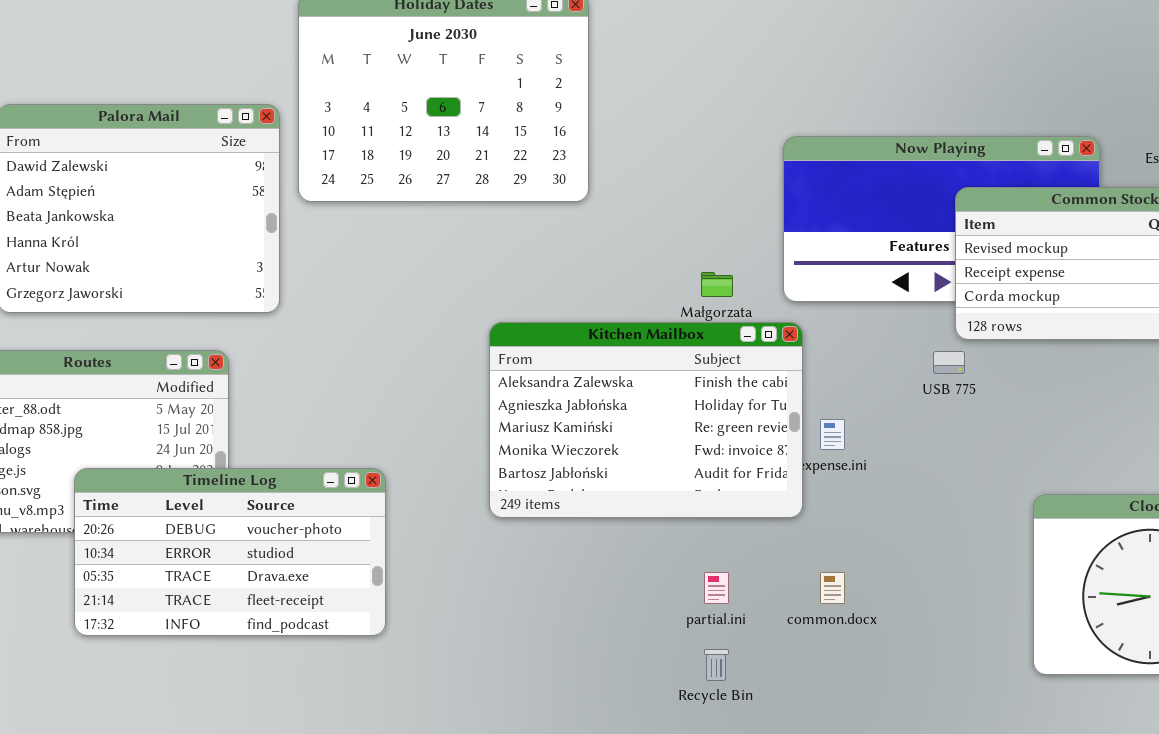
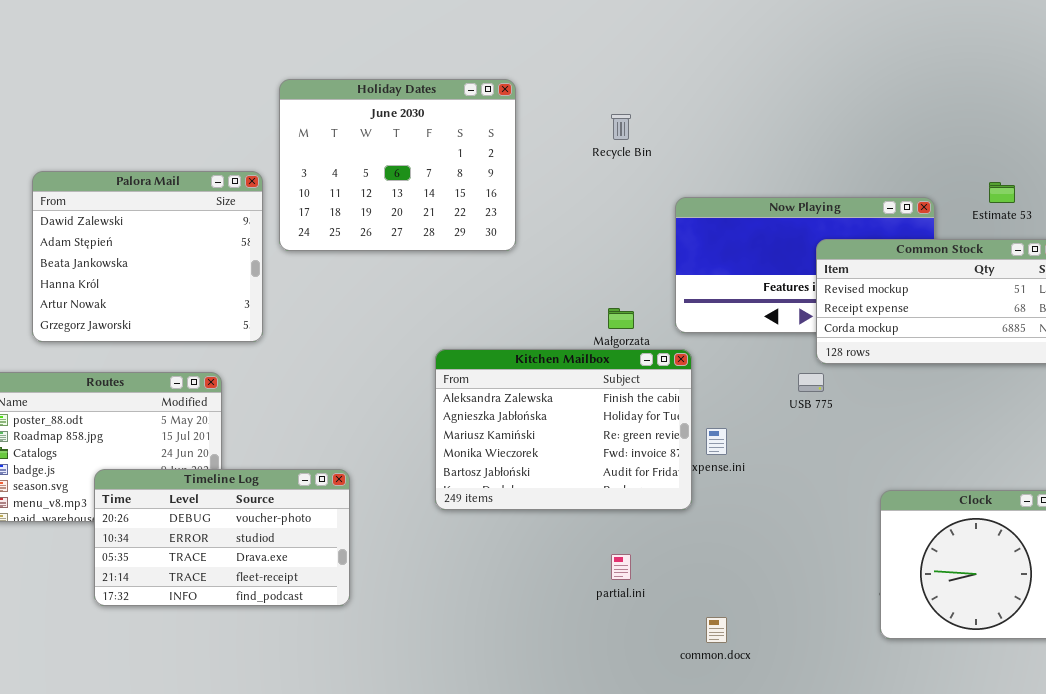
common.docx: [820,572,845,604] -> [706,617,727,643], moved
Recycle Bin: [704,649,729,681] -> [611,114,631,140], moved

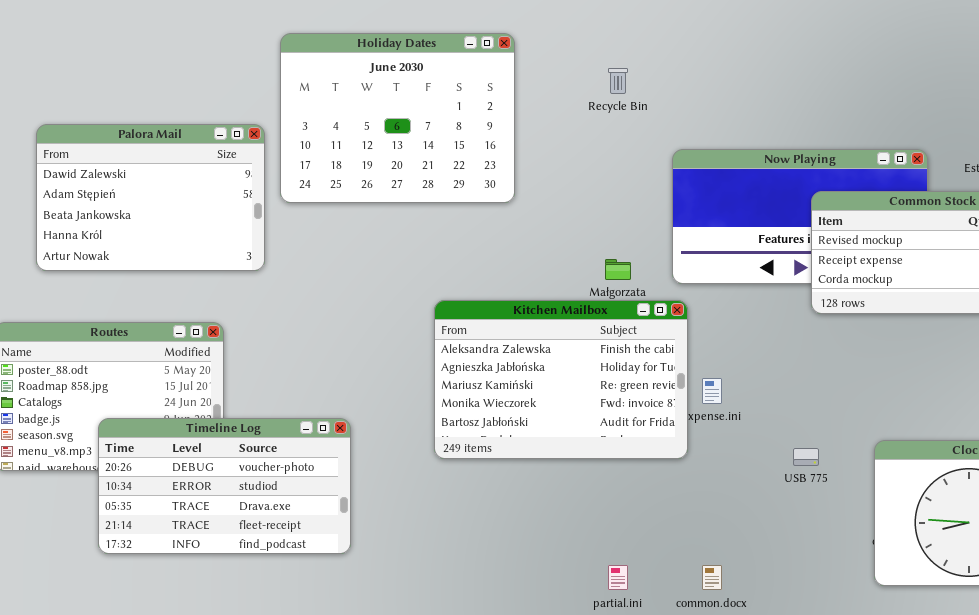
Palora Mail: [32,171,263,342] -> [36,124,265,271], resized
USB 775: [798,373,824,392] -> [793,448,819,466], moved
partial.ini: [611,554,631,580] -> [608,565,628,590], moved

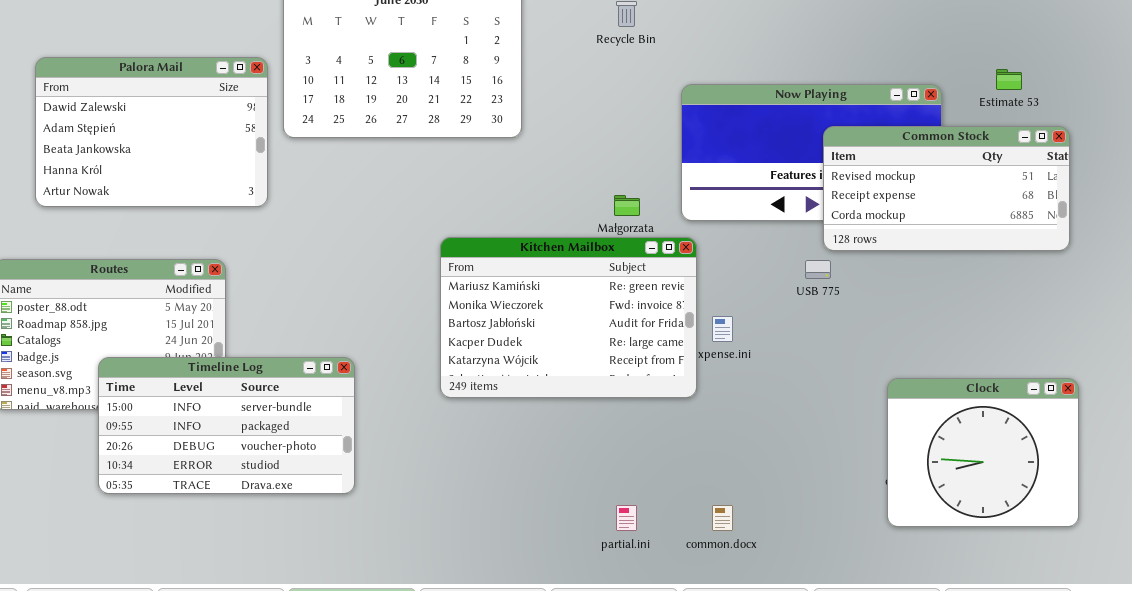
Kitchen Mailbox: [434,300,688,459] -> [440,237,697,398], scrolled down 2 rows
Timeline Log: [98,418,351,554] -> [98,357,355,494], scrolled up 2 rows
USB 775: [793,448,819,466] -> [805,260,831,279], moved

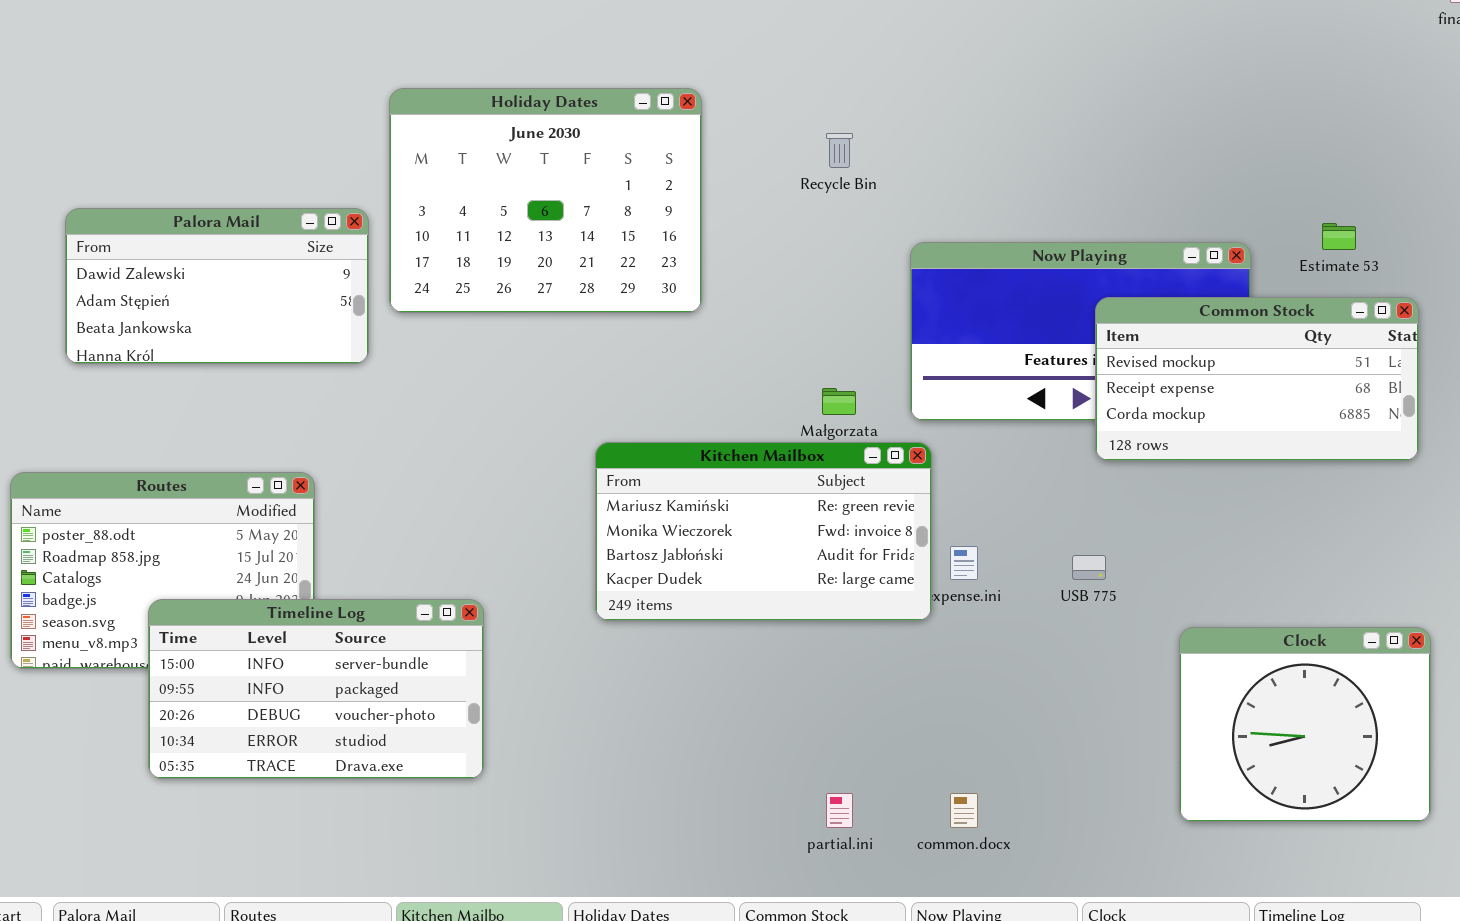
Palora Mail: [35,57,268,207] -> [65,208,369,364], resized
Kitchen Mailbox: [440,237,697,398] -> [595,442,932,621], resized
USB 775: [805,260,831,279] -> [1072,555,1106,580], moved

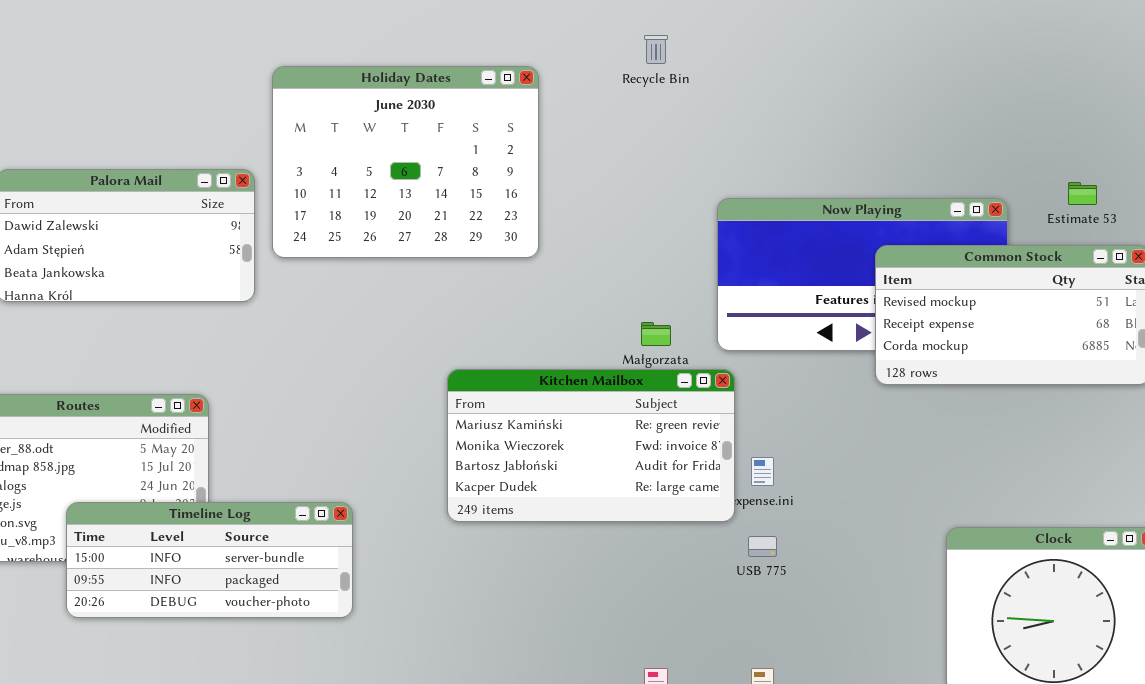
Recycle Bin: [826,133,853,168] -> [644,35,668,64], moved
USB 775: [1072,555,1106,580] -> [748,536,777,557], moved
Timeline Log: [148,599,484,779] -> [66,502,353,618], resized

